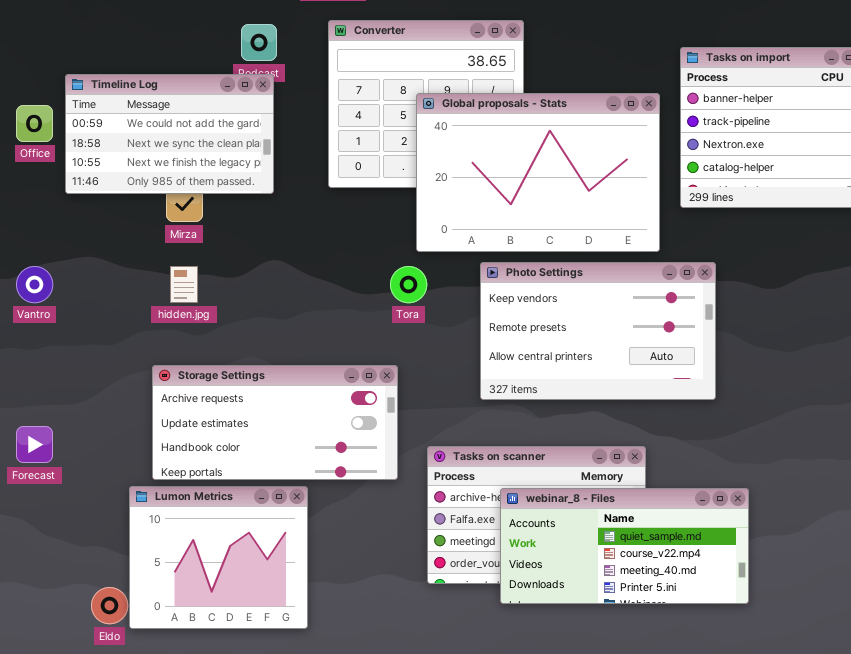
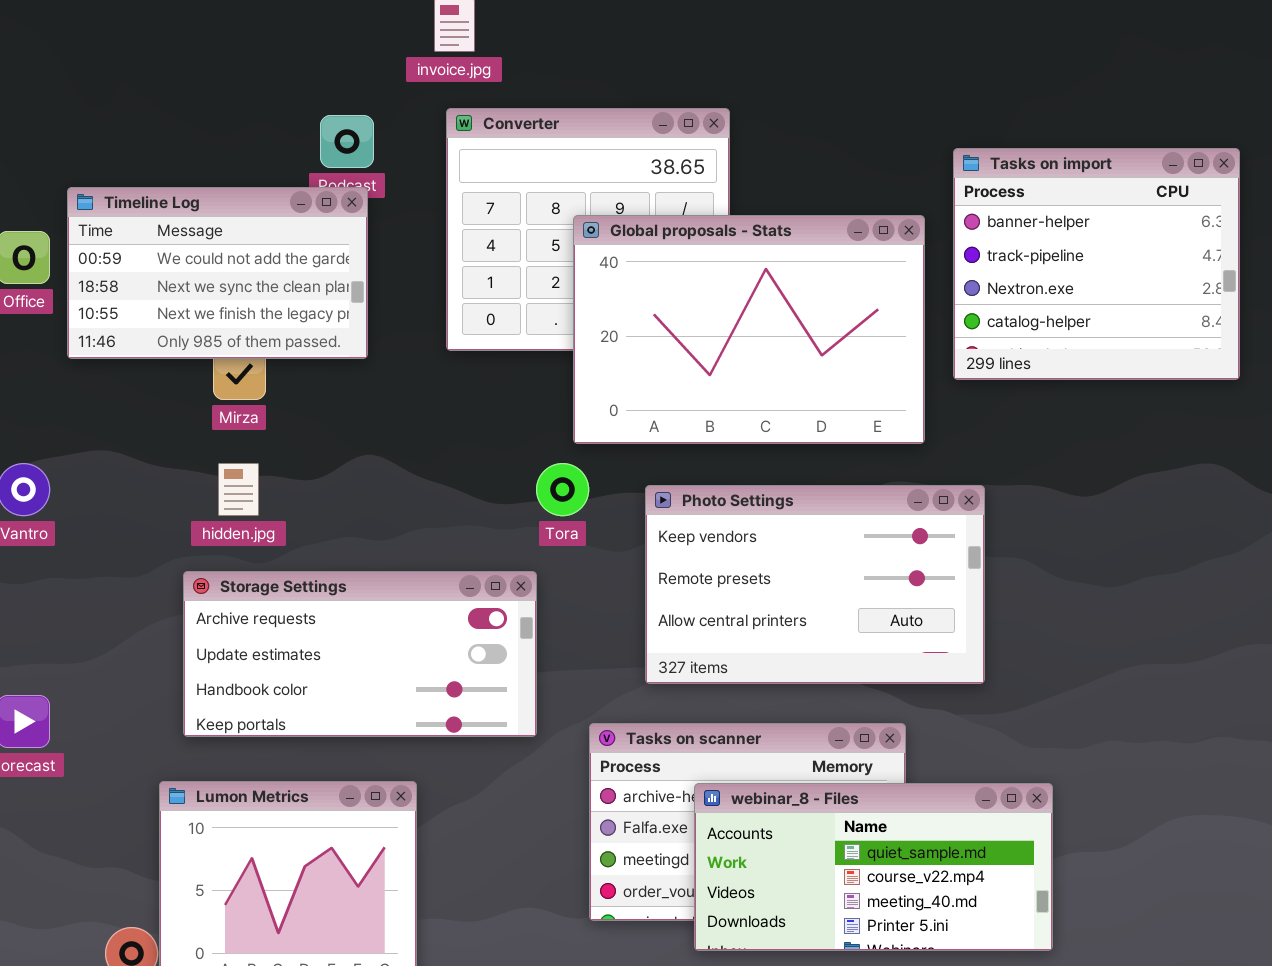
Photo Settings: [480,262,716,400] -> [645,485,985,684], moved
Storage Settings: [152,365,398,480] -> [183,571,537,737], moved

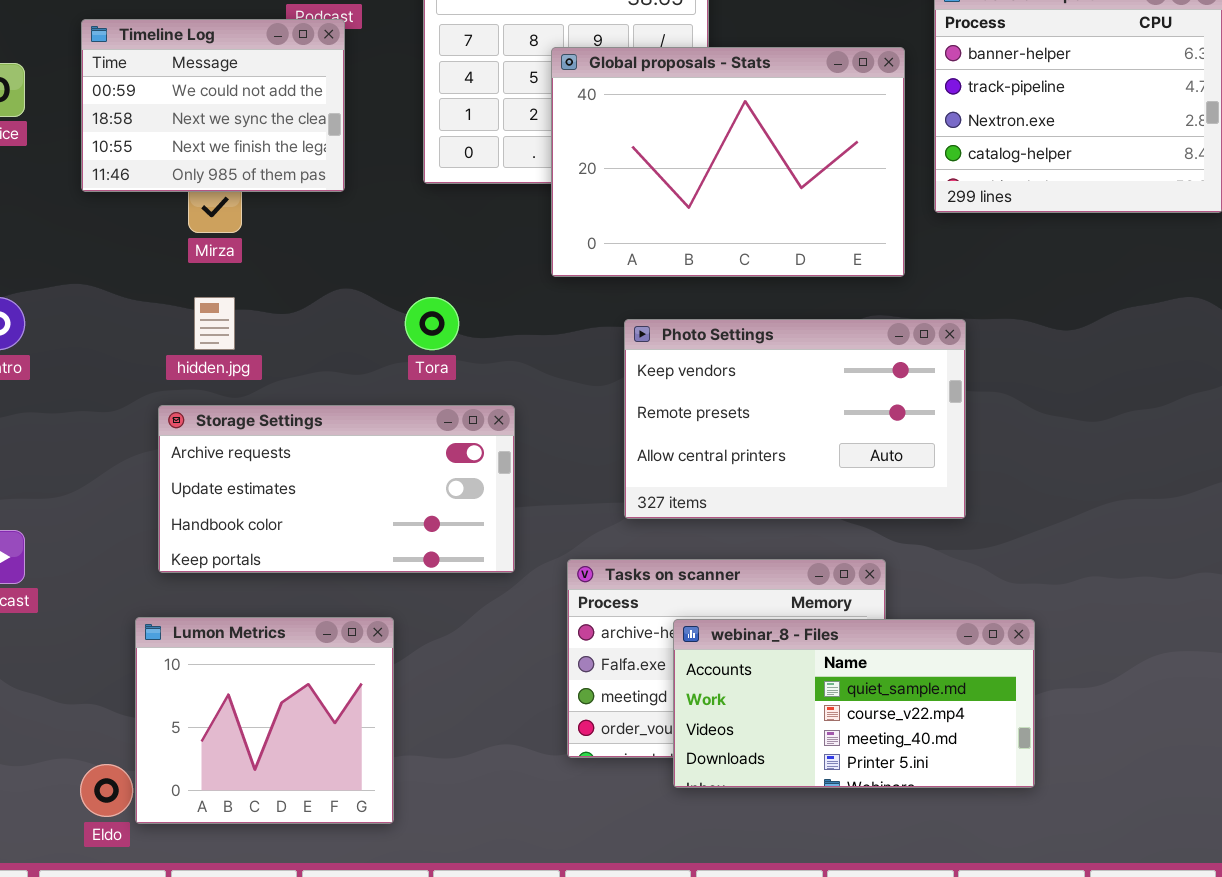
Timeline Log: [67,187,368,359] -> [81,19,345,192], resized
Tora: [536,463,589,516] -> [405,297,459,350], moved

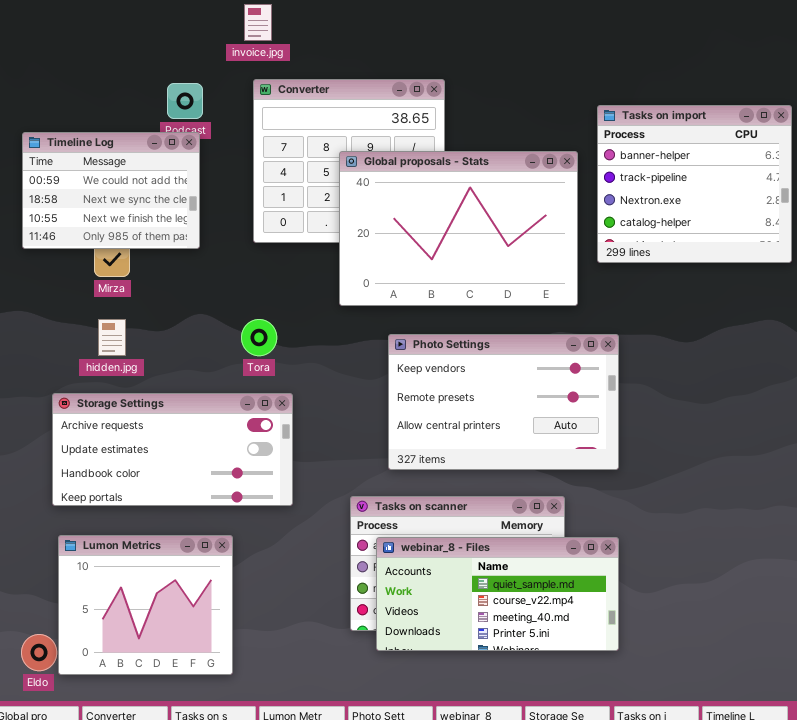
Storage Settings: [158,405,515,573] -> [52,393,293,506], moved
webinar_8 - Files: [673,619,1035,788] -> [376,537,619,651], moved

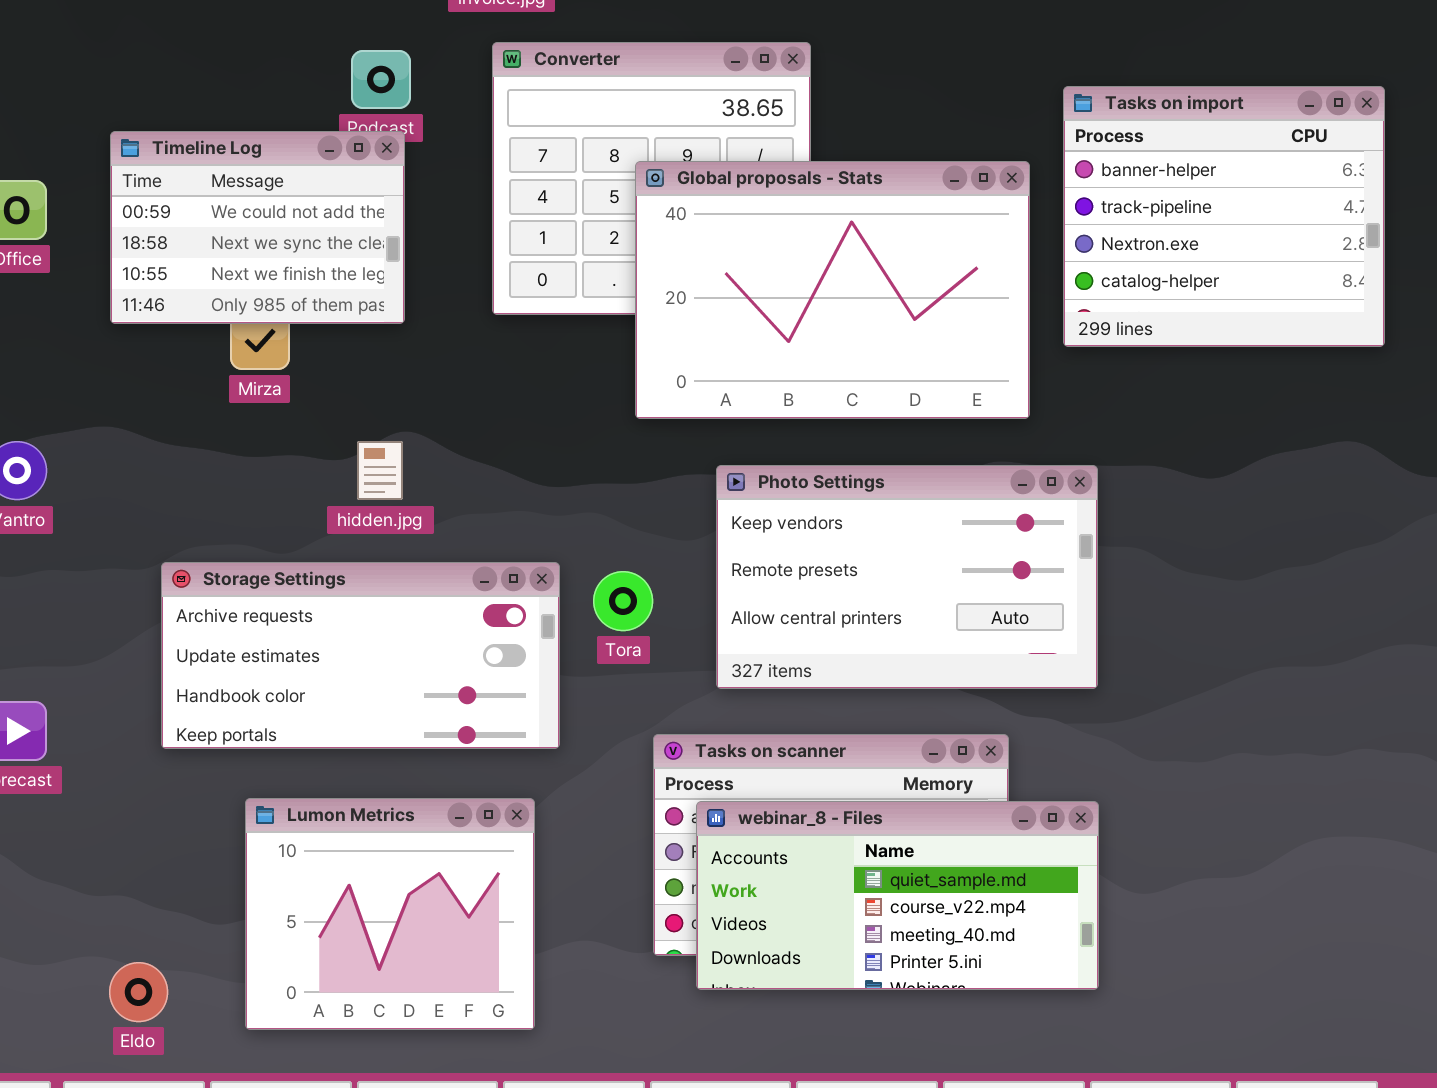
hidden.jpg: [98,319,126,356] -> [357,441,403,500], moved
Tora: [241,319,277,356] -> [593,571,653,631], moved
Lumon Metrics: [58,535,233,675] -> [245,798,535,1030], moved

